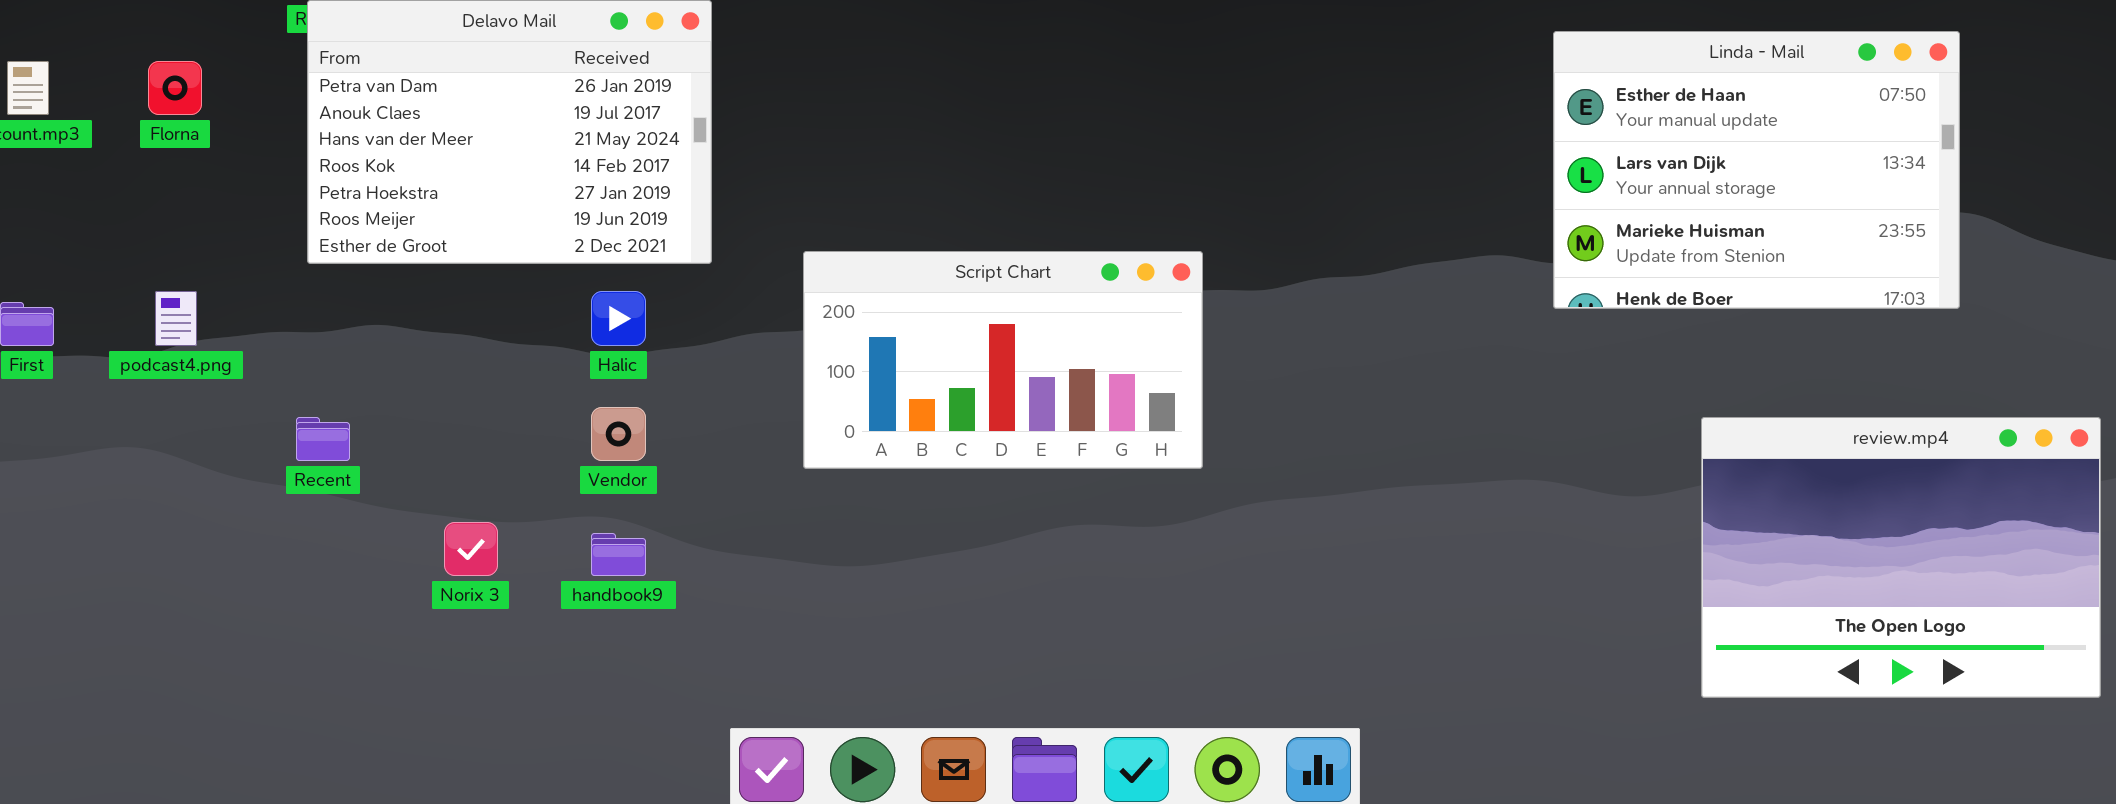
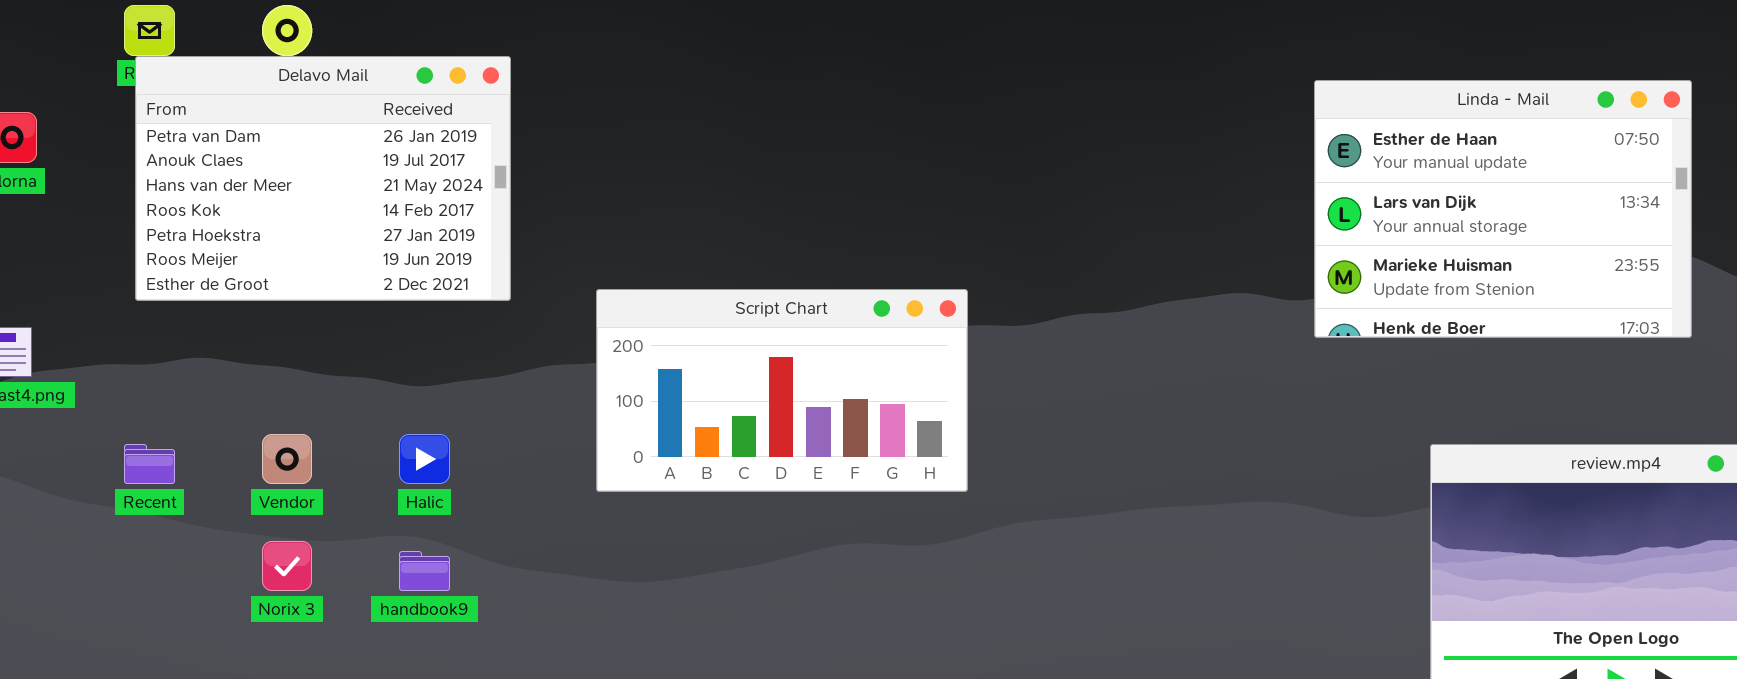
Linda - Mail: [1553,31,1960,309] -> [1314,80,1692,338], moved
Halic: [591,291,646,346] -> [399,434,450,484], moved
Vendor: [591,407,646,461] -> [262,434,312,484], moved

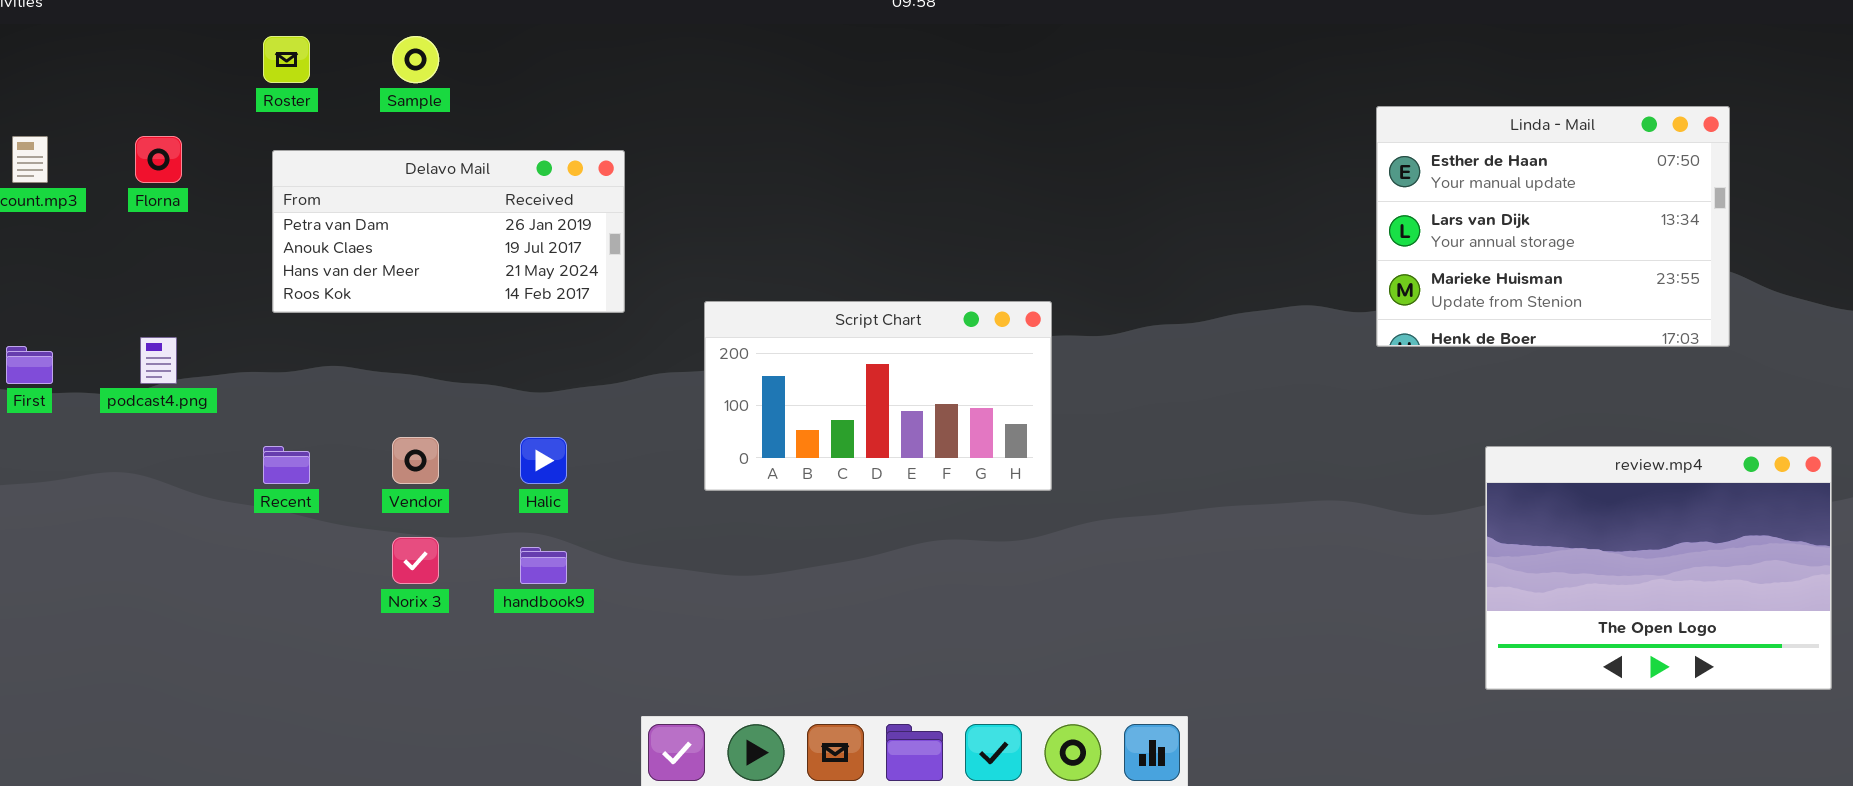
Delavo Mail: [135,56,511,301] -> [272,150,625,313], resized

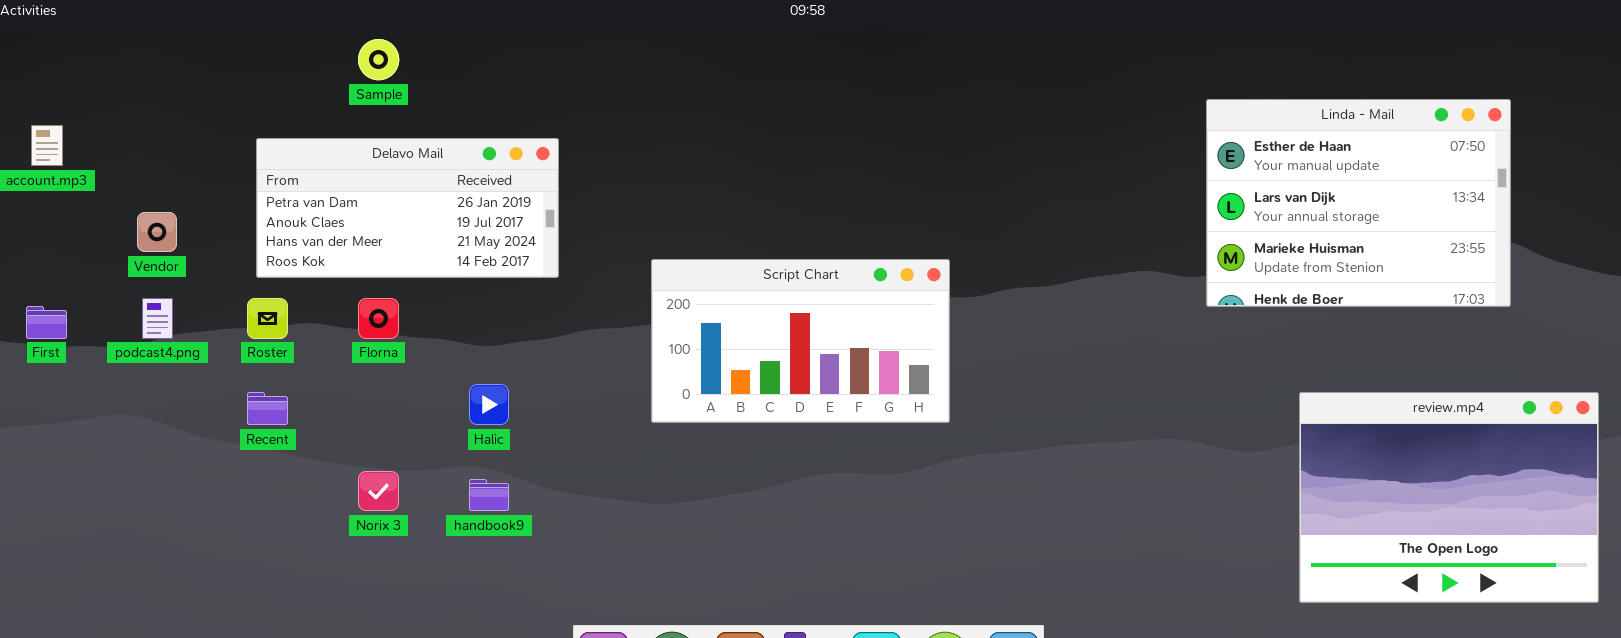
Roster: [263,36,310,83] -> [247,298,288,339], moved
Florna: [135,136,182,183] -> [358,298,399,339], moved
Script Chart: [704,301,1052,491] -> [651,259,950,423], moved
Vendor: [392,437,439,484] -> [137,212,177,252], moved

